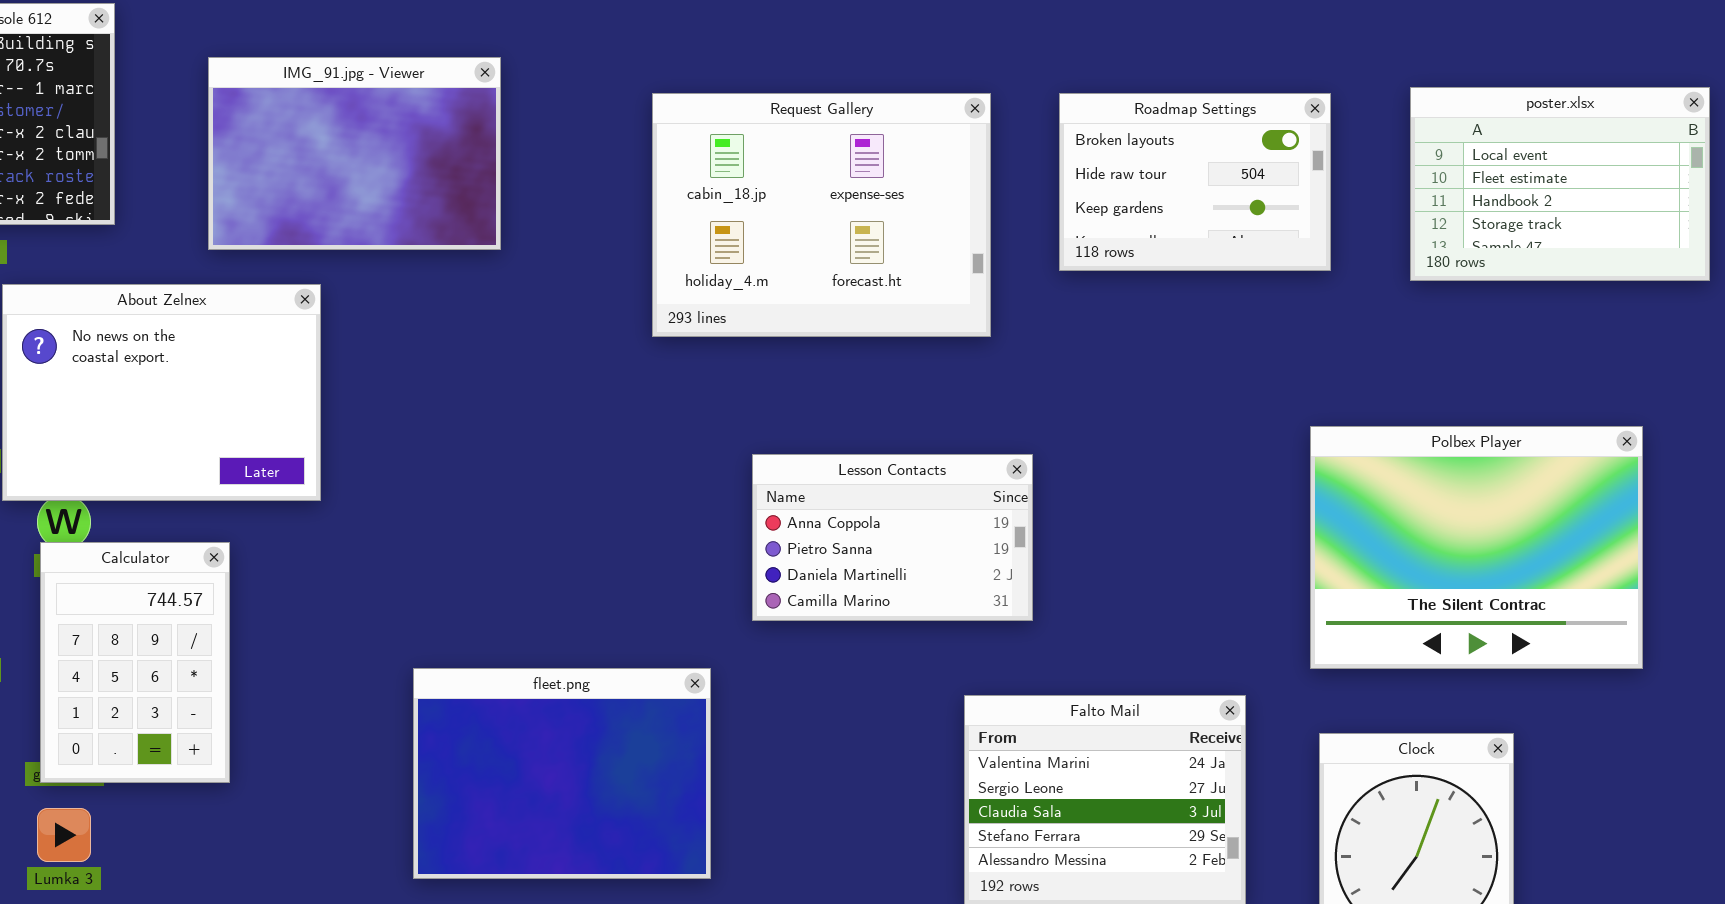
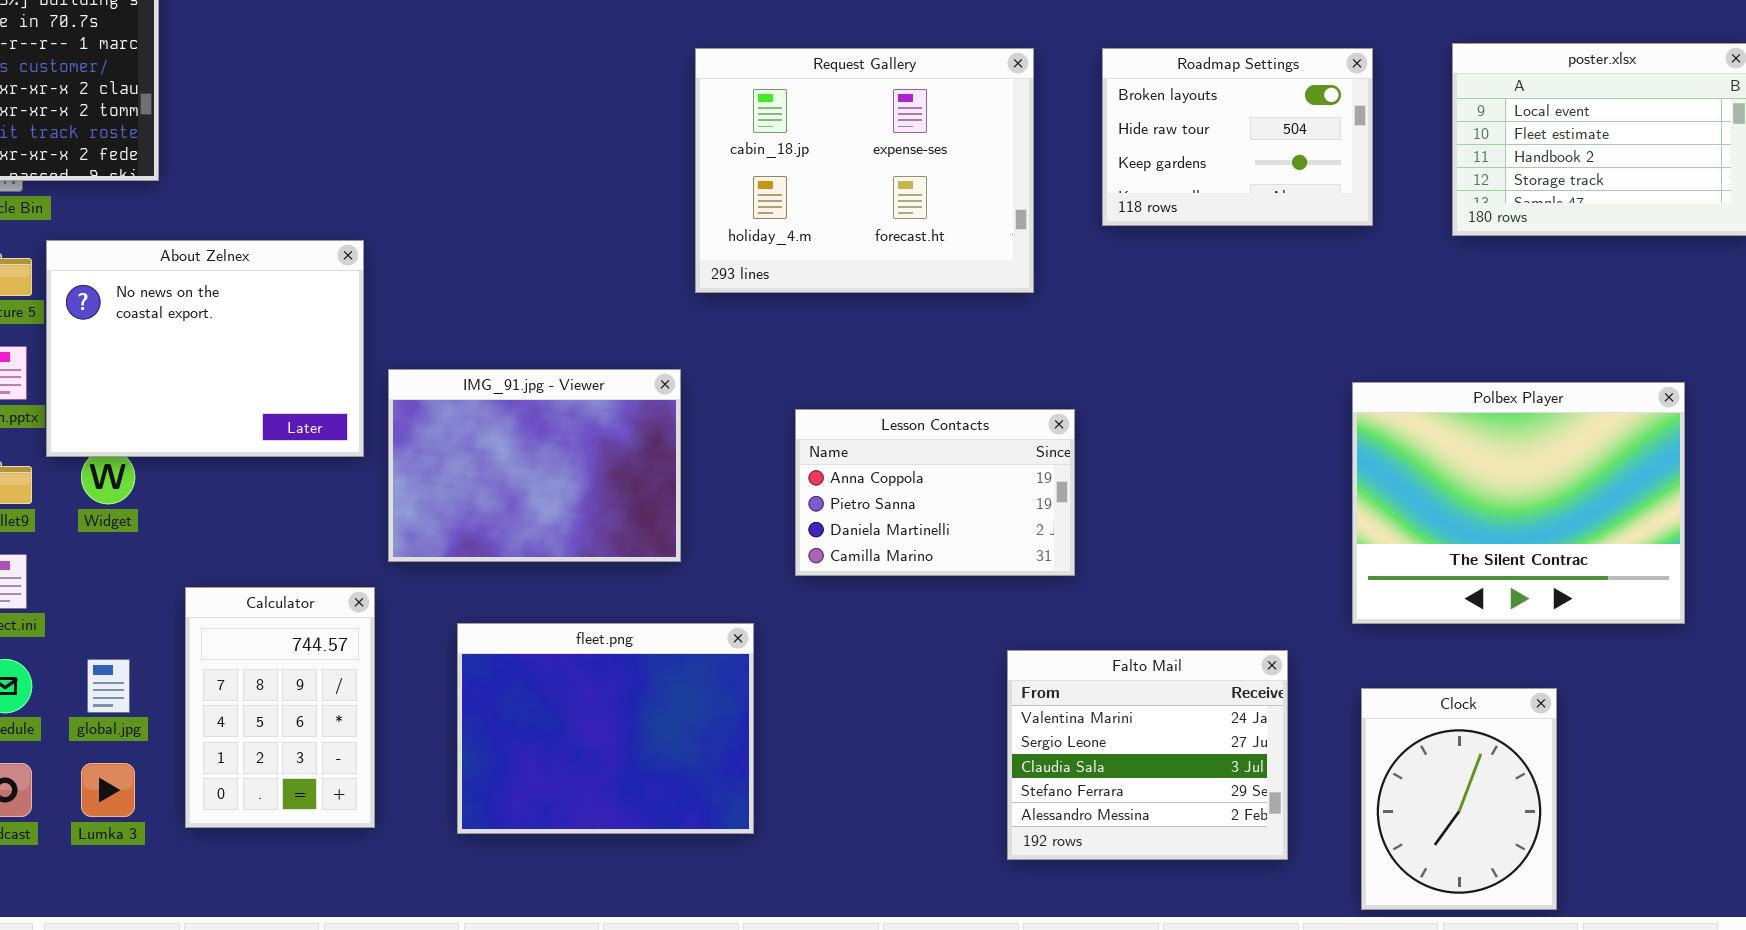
IMG_91.jpg - Viewer: [208,57,501,250] -> [388,369,681,562], moved
Calculator: [40,542,230,783] -> [185,587,375,828], moved

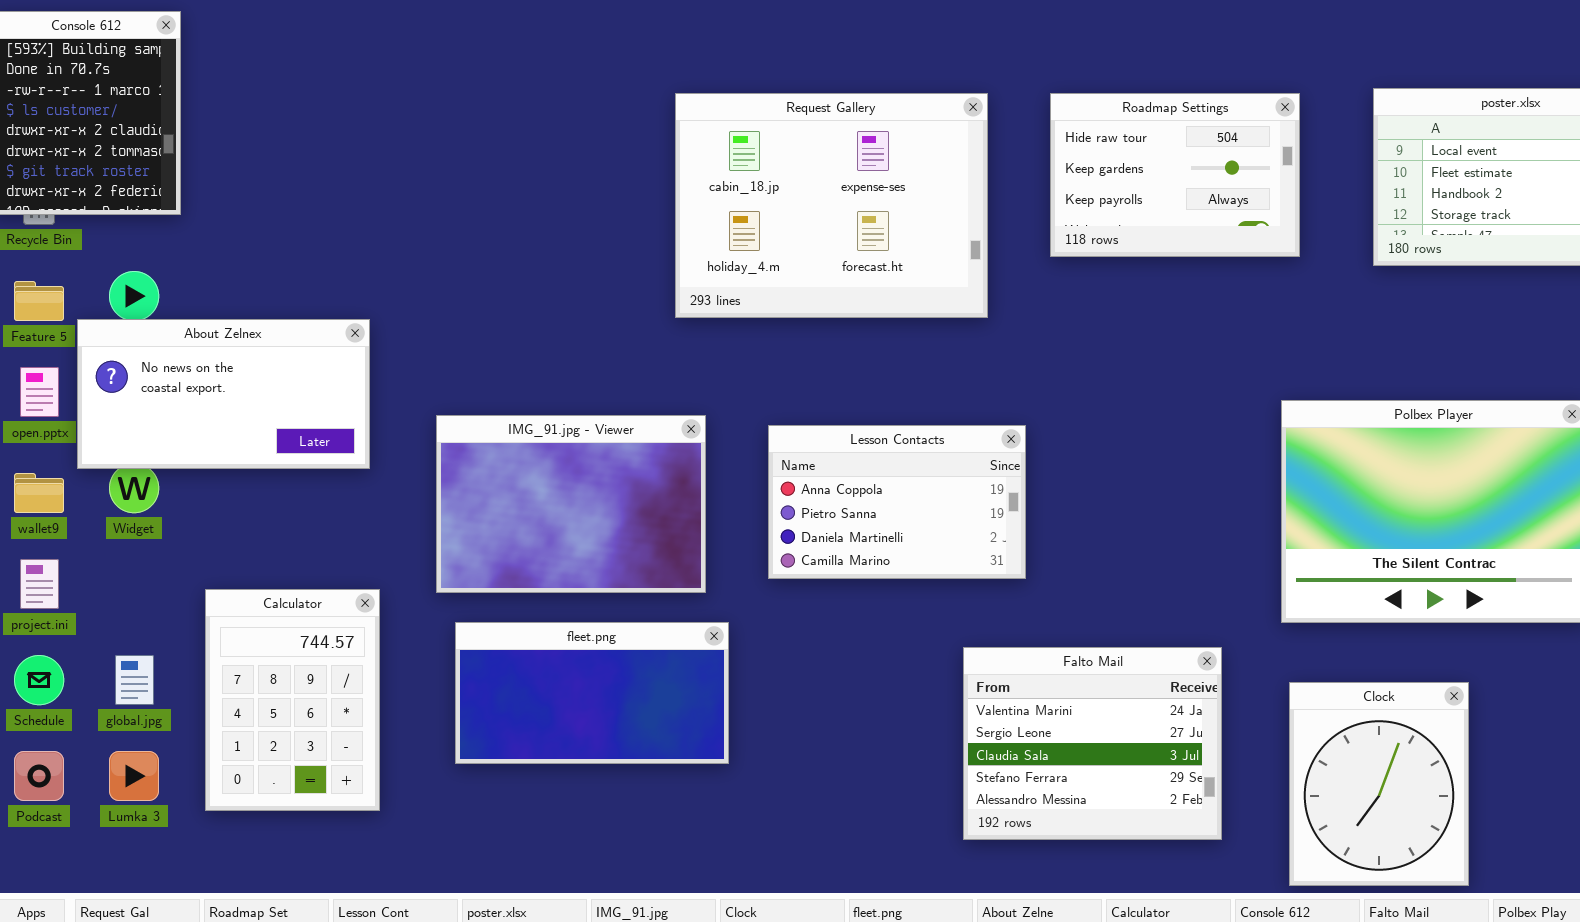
Roadmap Settings: [1102,48,1373,226] -> [1050,93,1300,257], scrolled down 1 row
About Zelnex: [46,240,364,457] -> [77,319,370,469], resized
IMG_91.jpg - Viewer: [388,369,681,562] -> [436,415,706,593], moved
fleet.png: [457,623,754,834] -> [455,622,729,764], resized

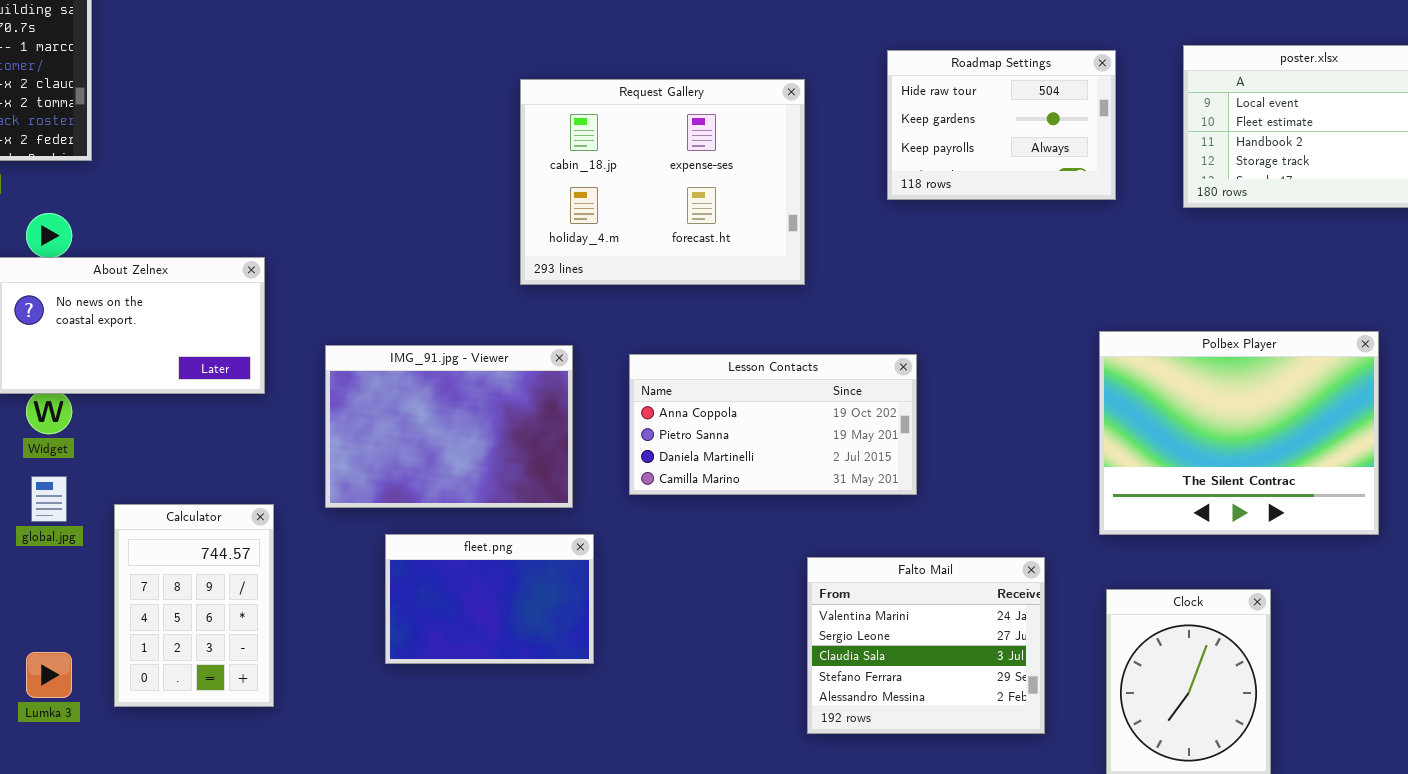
Request Gallery: [675,93,988,318] -> [520,79,805,285], moved
Lesson Contacts: [768,425,1026,579] -> [629,354,917,495], resized
fleet.png: [455,622,729,764] -> [385,534,594,664], resized
global.jpg: [115,655,154,705] -> [31,476,67,522], moved

